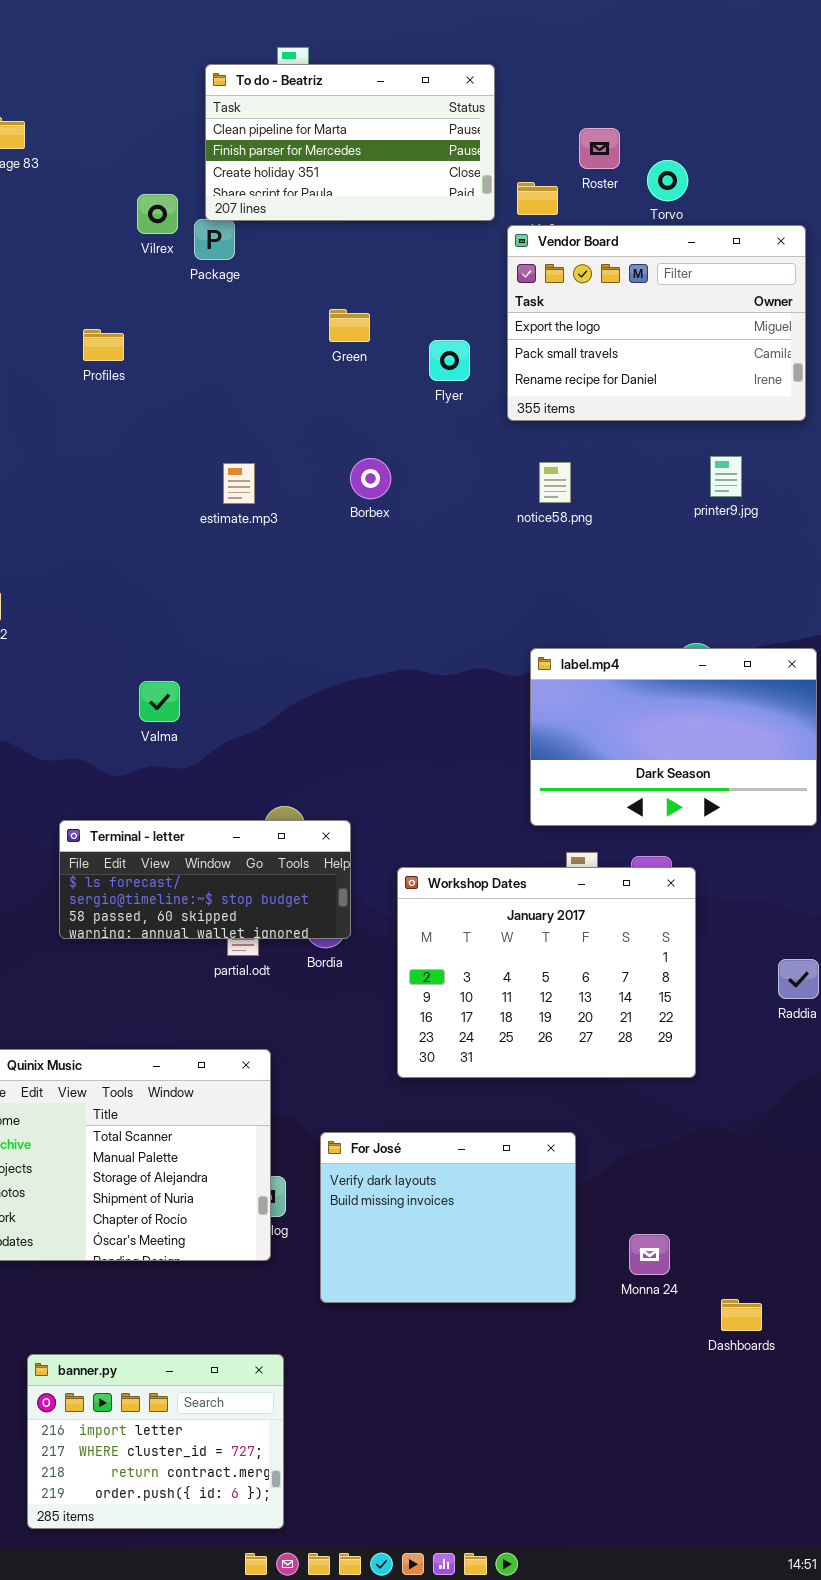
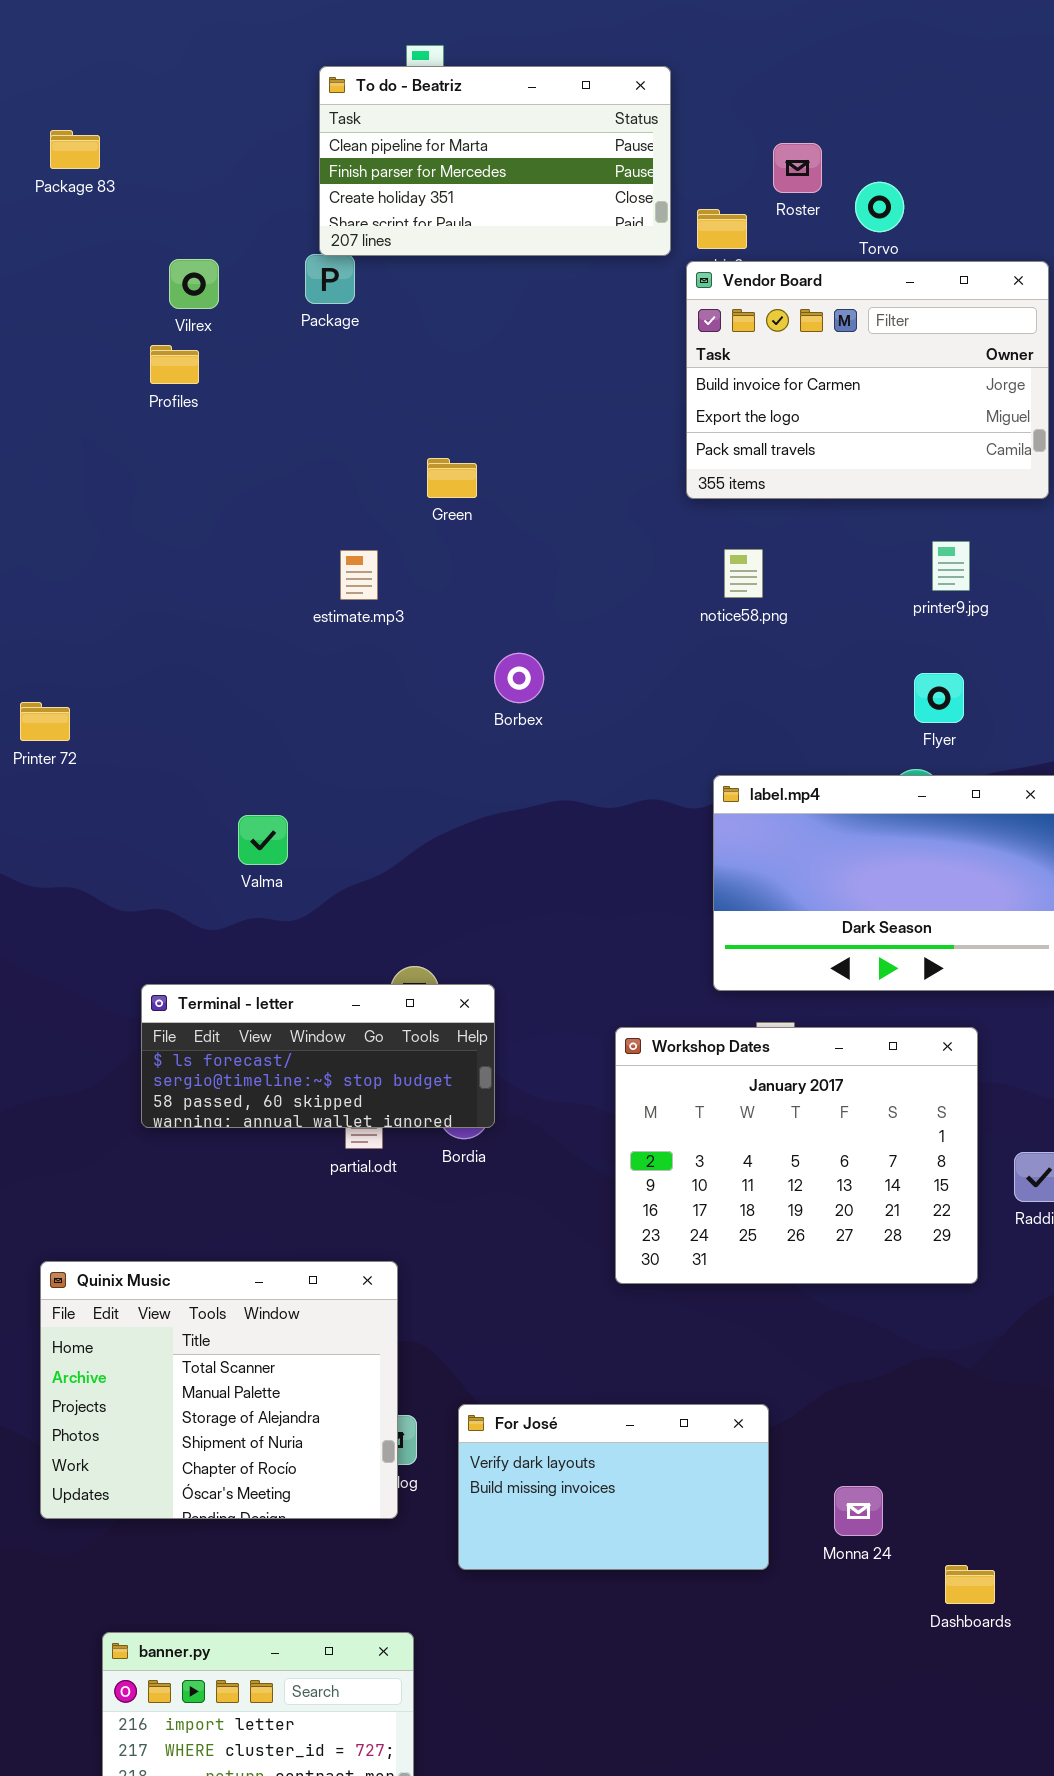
Vilrex: [137,194,178,234] -> [169,259,219,309], moved
Vendor Board: [507,225,806,421] -> [686,261,1049,499], scrolled up 1 row
Green: [329,309,370,342] -> [427,458,477,498], moved
Profiles: [83,329,124,361] -> [150,345,199,384], moved
Flyer: [429,340,470,381] -> [914,673,964,723], moved
Borbex: [350,458,391,499] -> [494,653,544,703], moved
Workshop Dates: [397,867,696,1078] -> [615,1027,978,1284], moved
For José: [320,1132,576,1303] -> [458,1404,769,1570], resized

